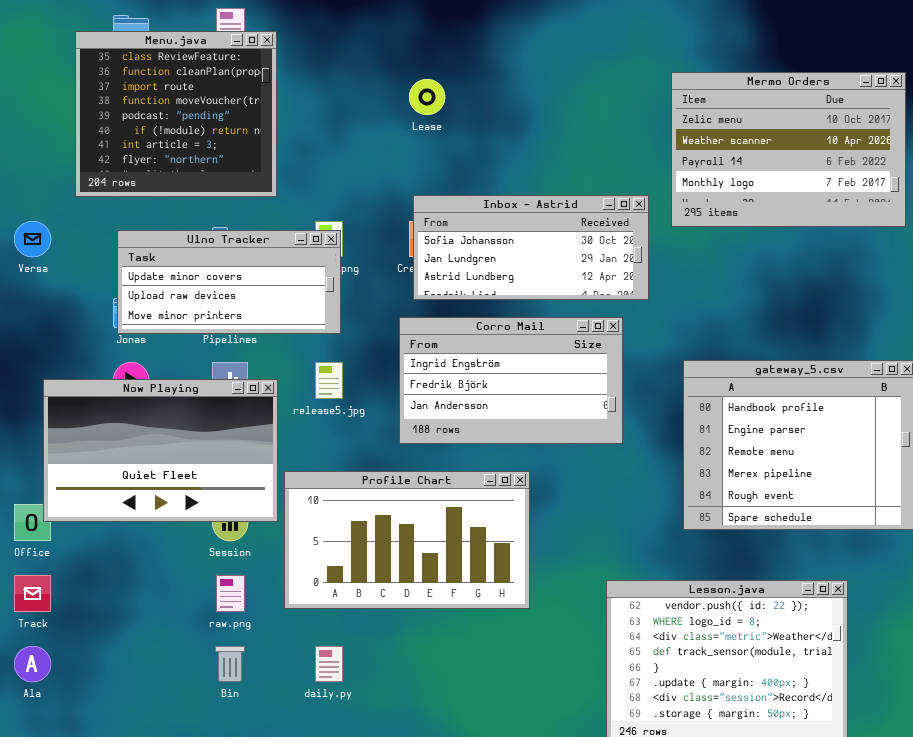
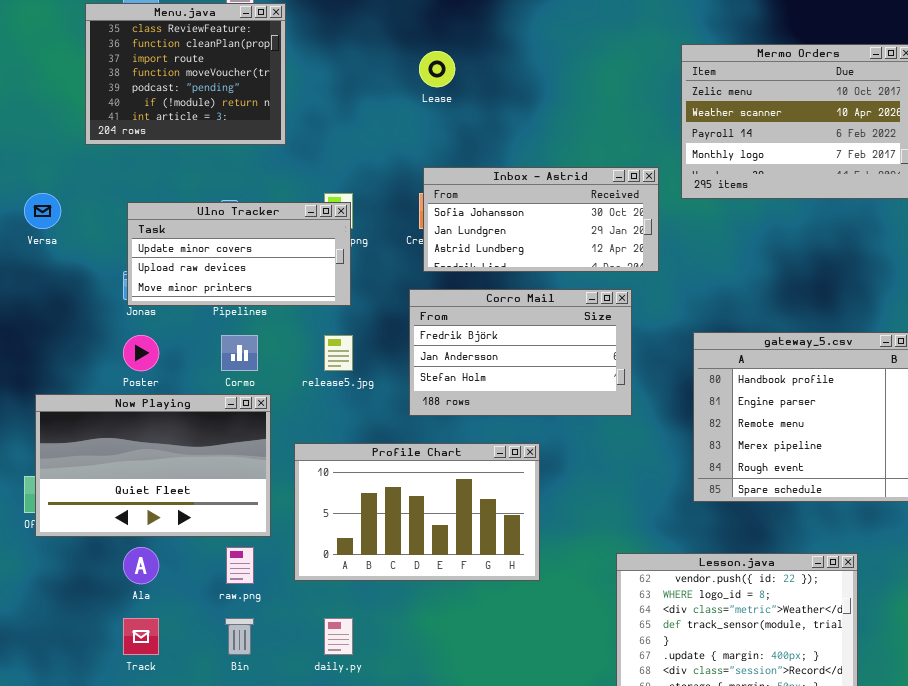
Menu.java: [75,31,277,197] -> [85,3,286,145], resized
Corro Mail: [399,317,623,444] -> [409,289,632,416], scrolled down 1 row
Now Playing: [43,379,278,522] -> [35,394,271,537], moved
Track: [14,575,51,612] -> [123,618,159,655], moved
Ala: [14,646,51,682] -> [123,547,159,584], moved

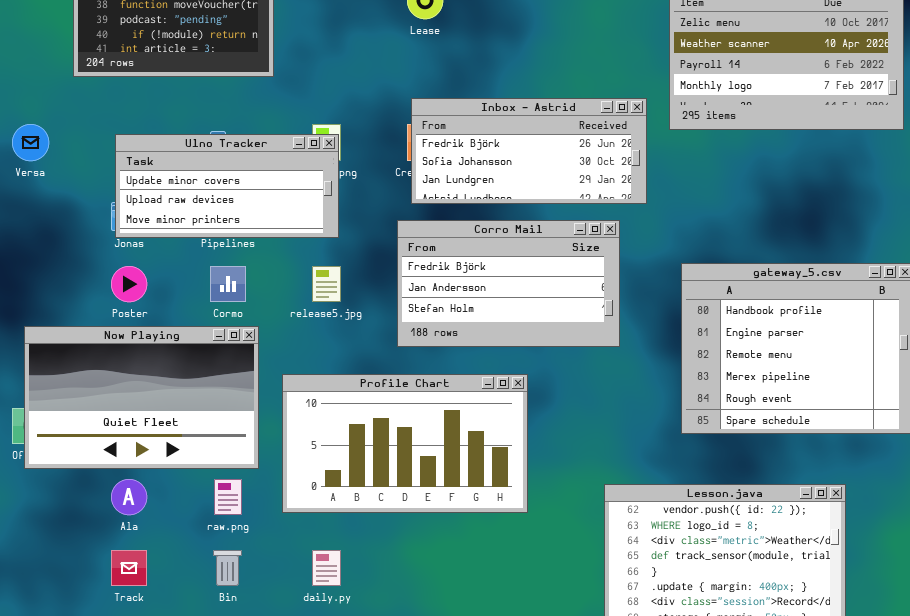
Inbox - Astrid: [423,167,659,272] -> [411,98,647,204], scrolled up 1 row

